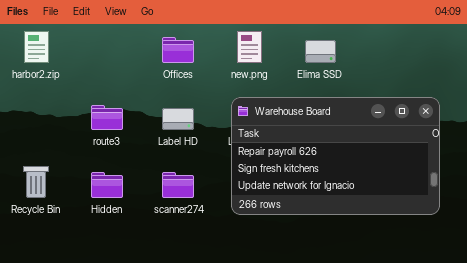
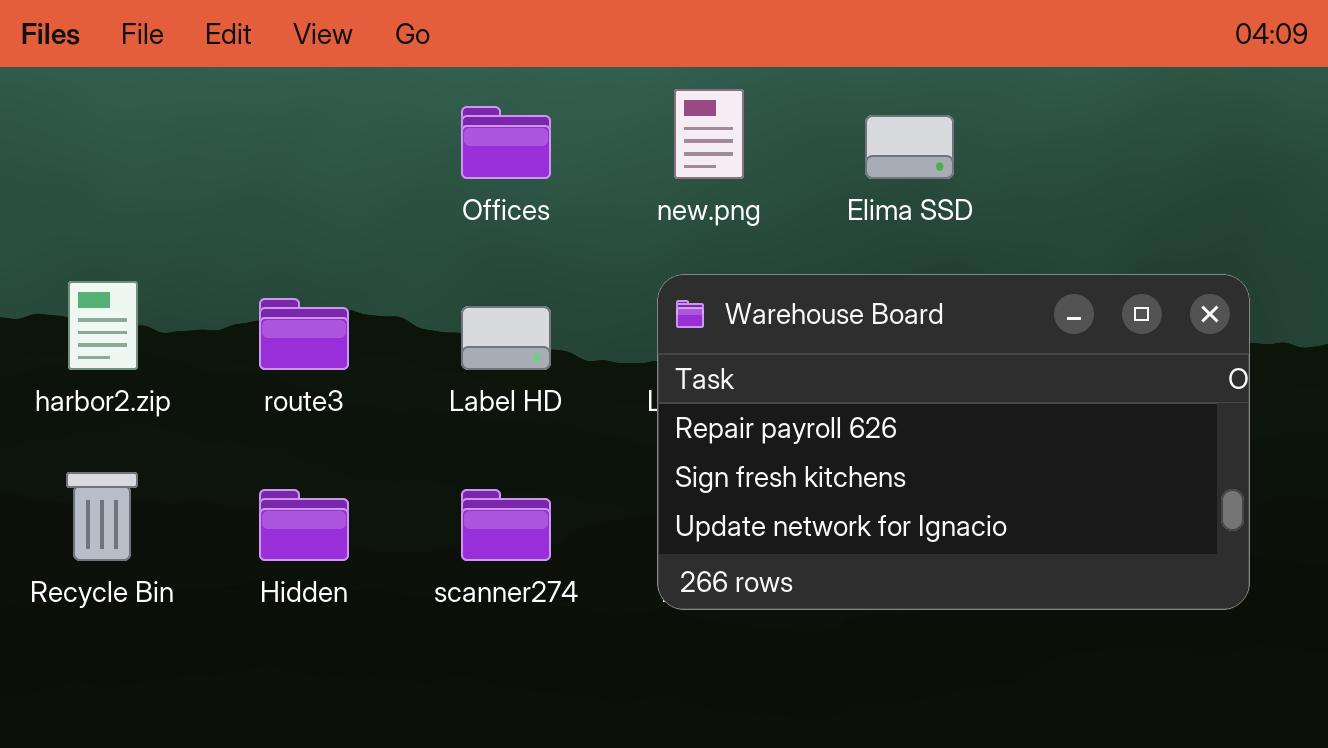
harbor2.zip: [24,31,49,63] -> [68,281,138,370], moved

